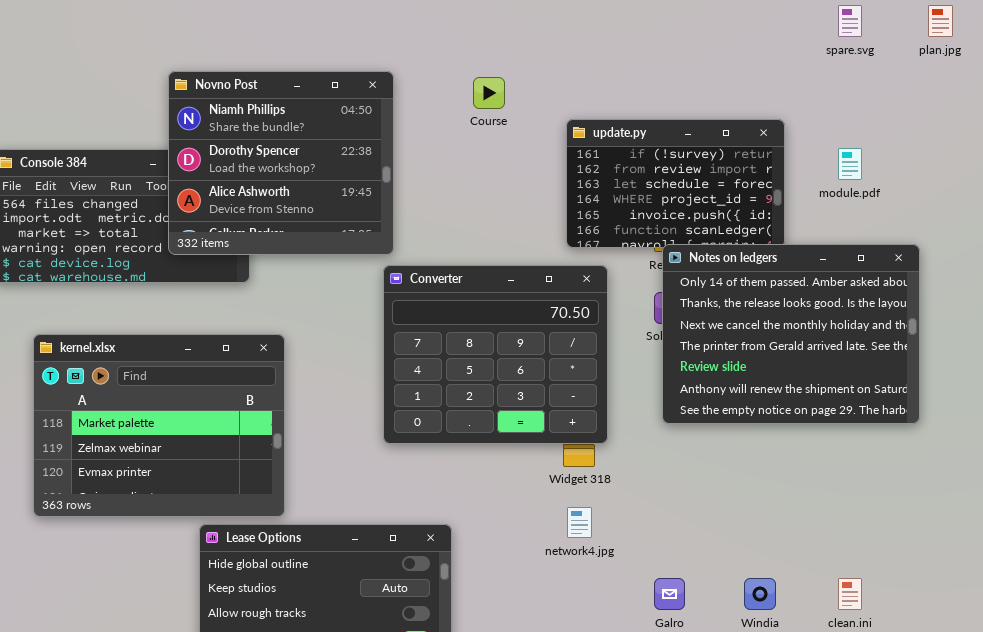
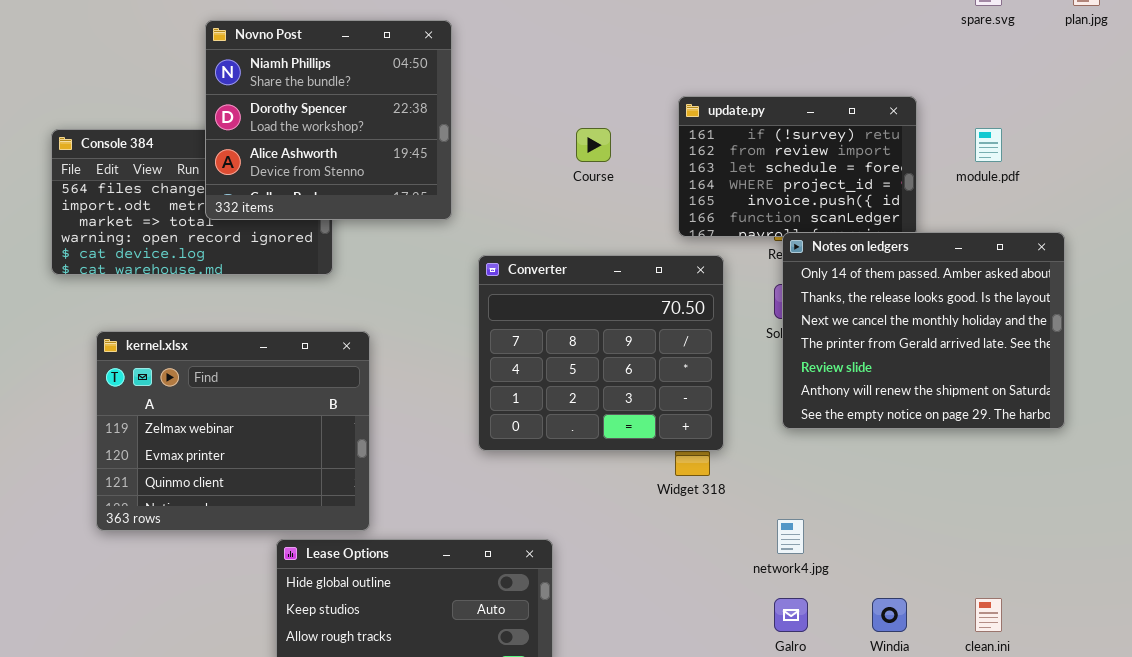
Novno Post: [168,71,394,255] -> [205,20,452,220], moved
Course: [473,77,505,109] -> [576,128,611,162], moved
kernel.xlsx: [33,334,285,517] -> [96,331,370,531], scrolled down 1 row
network4.jpg: [567,507,592,538] -> [777,519,804,554], moved

